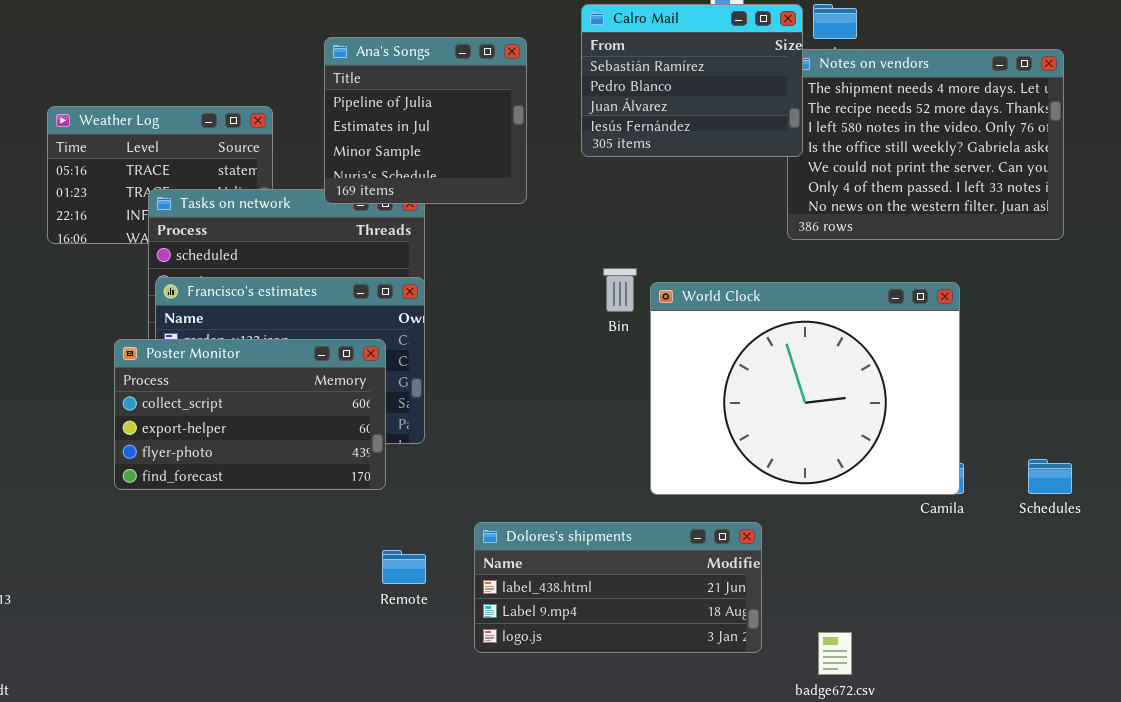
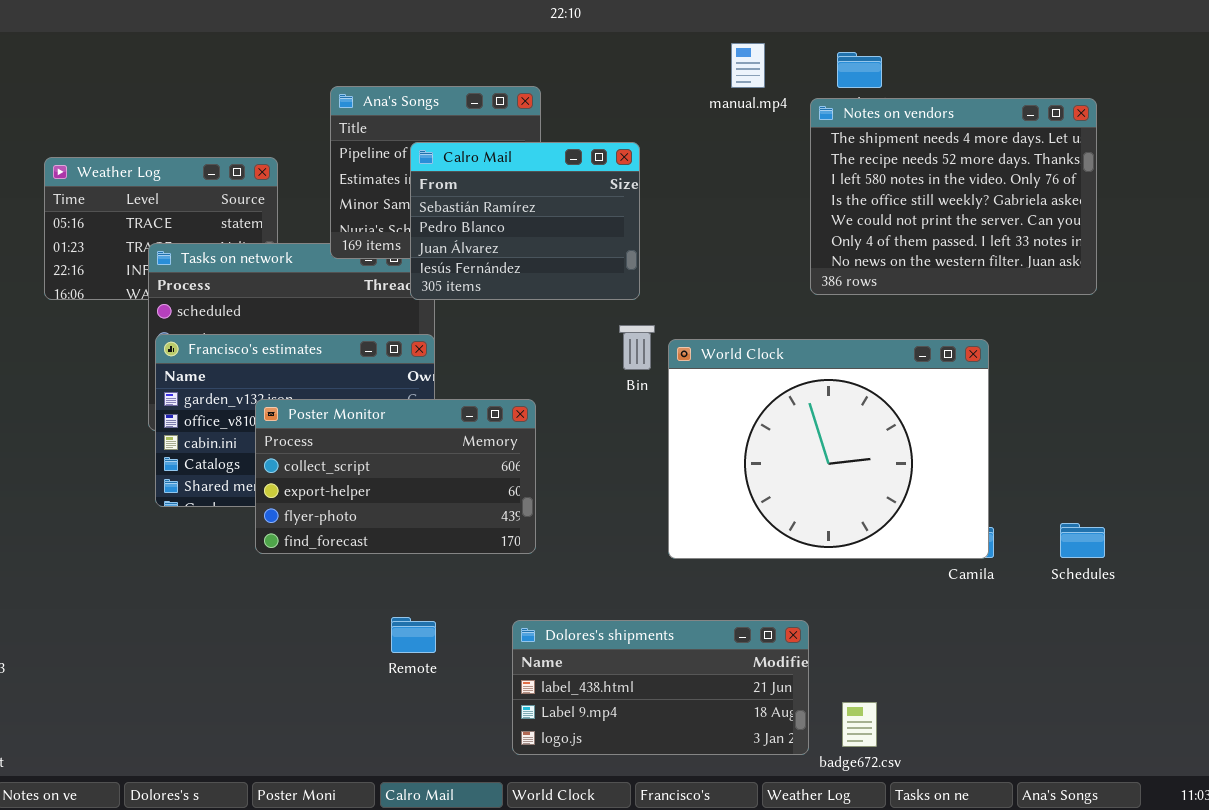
Calro Mail: [581,4,803,157] -> [410,142,640,300], moved
Poster Monitor: [114,339,386,490] -> [255,399,536,554], moved
Dolores's shipments: [474,522,762,653] -> [512,620,809,755], moved

